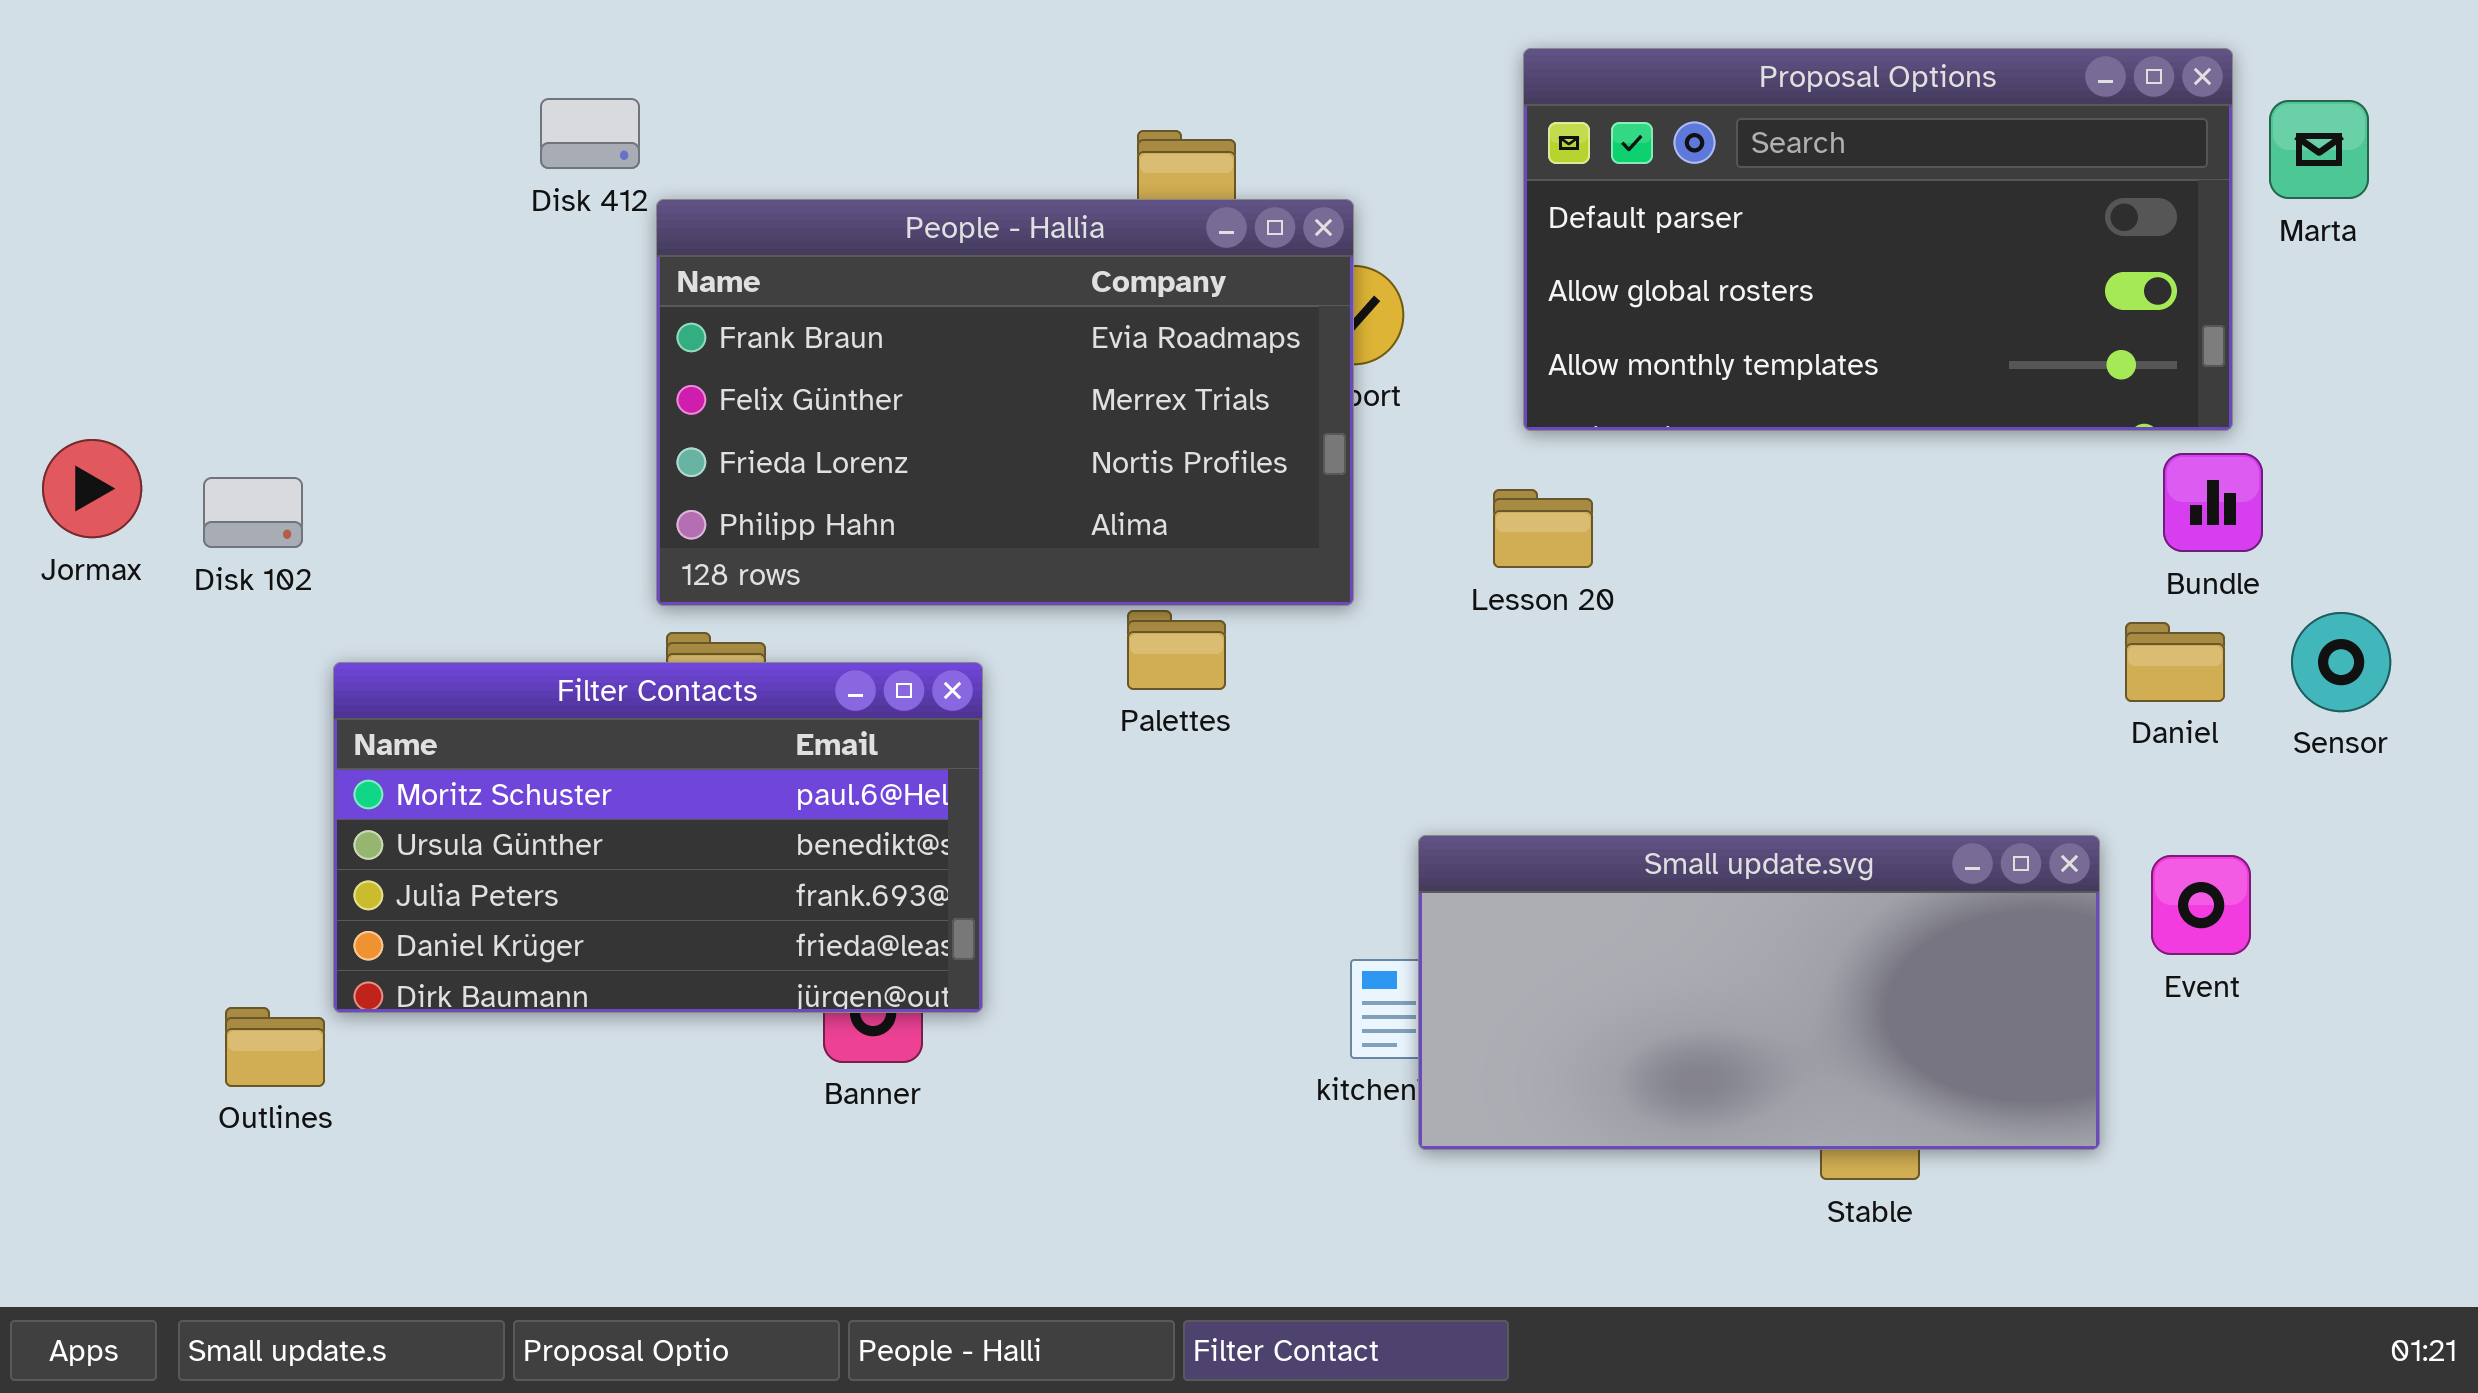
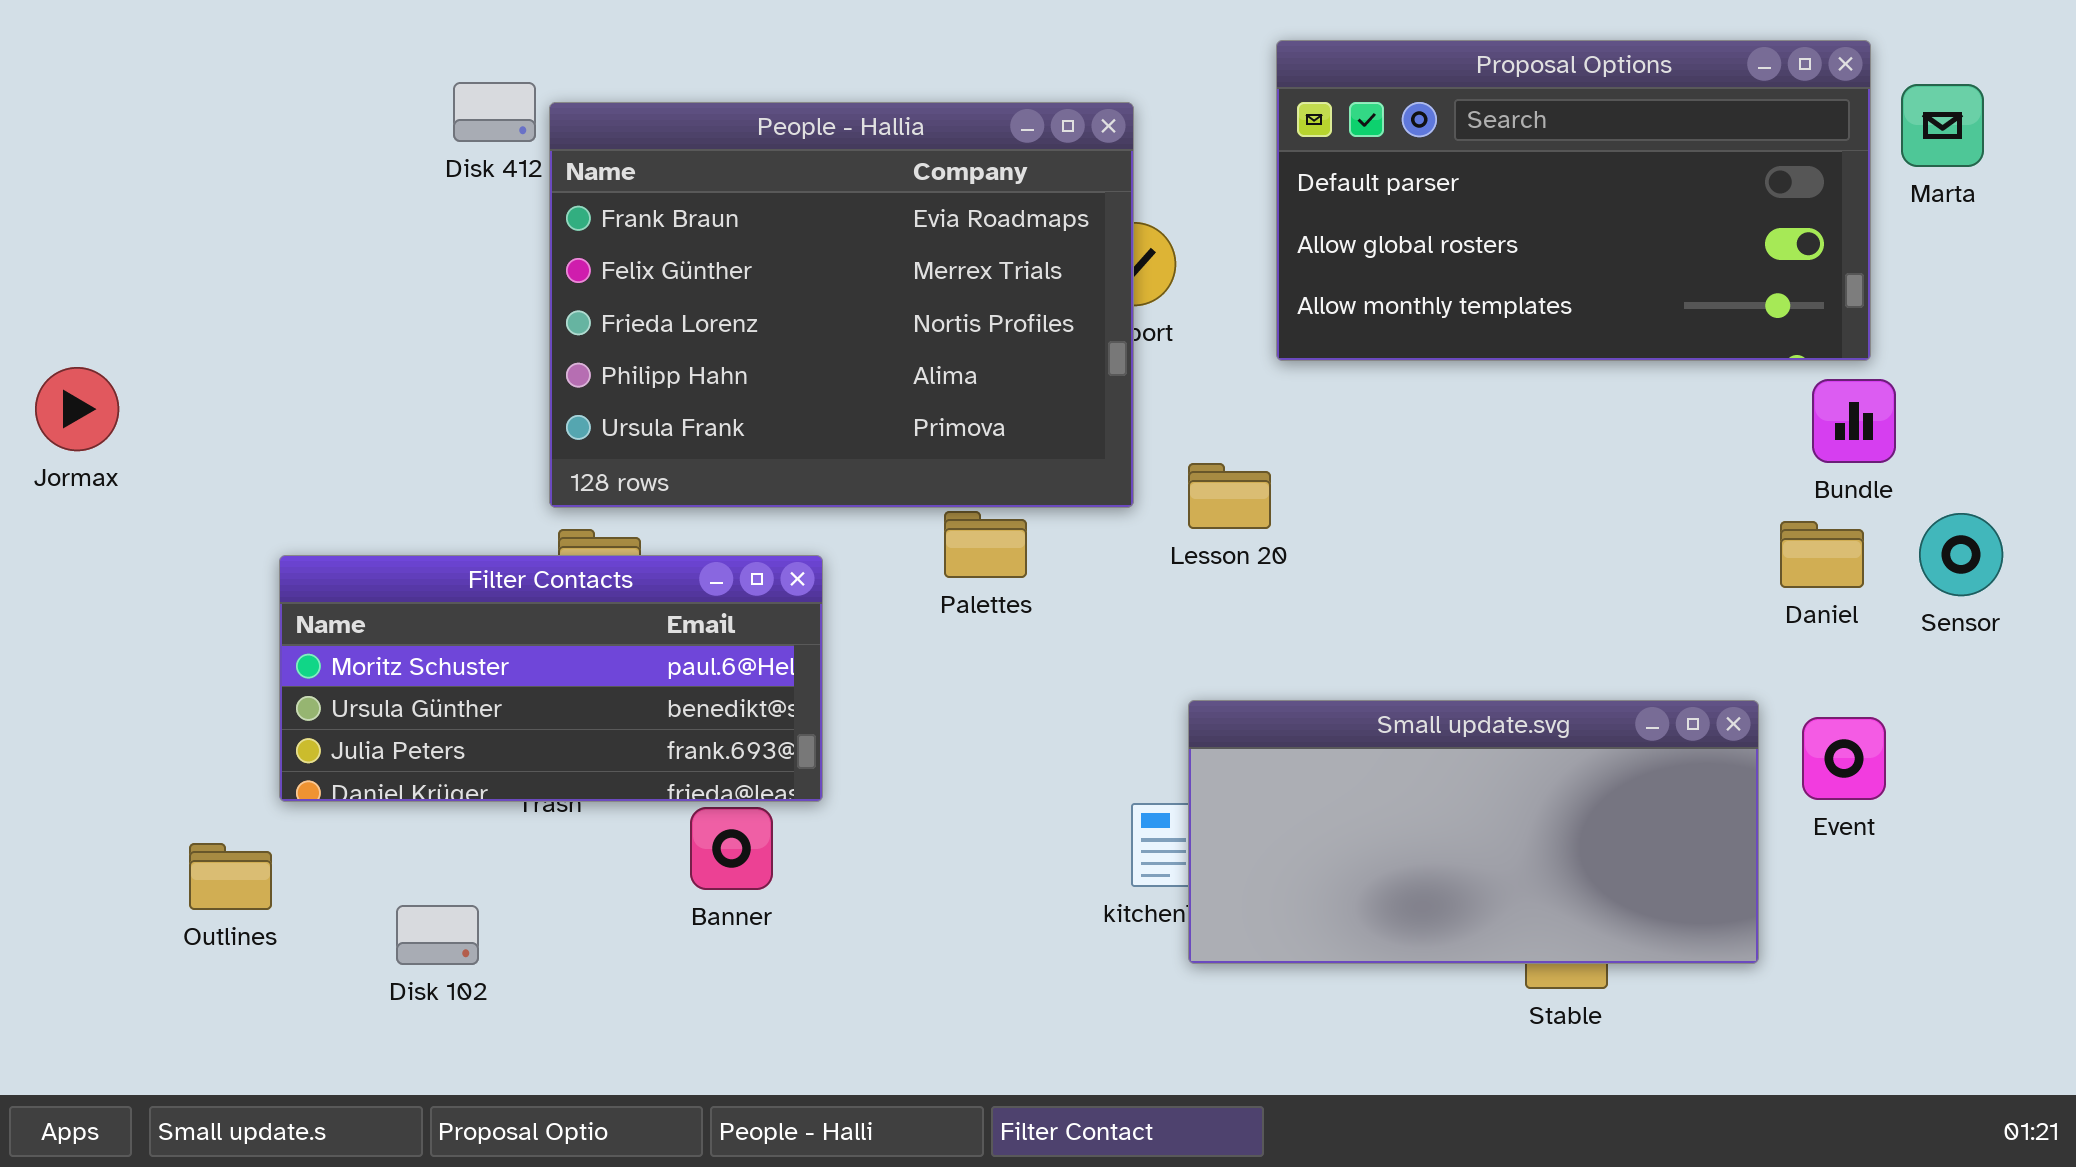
People - Hallia: [656,199,1354,606] -> [549,102,1134,508], resized
Disk 102: [203,477,303,548] -> [396,905,479,965], moved
Lesson 20: [1493,489,1593,568] -> [1188,463,1271,529], moved
Filter Contacts: [333,662,983,1013] -> [279,555,823,802], resized

